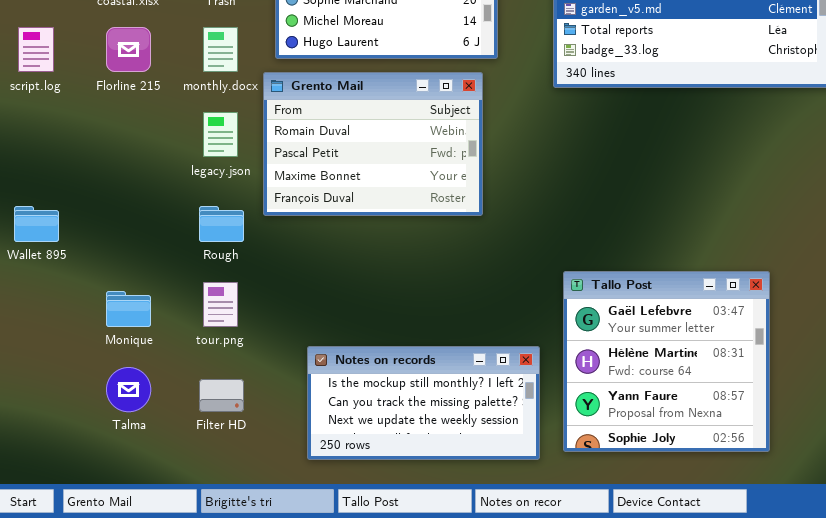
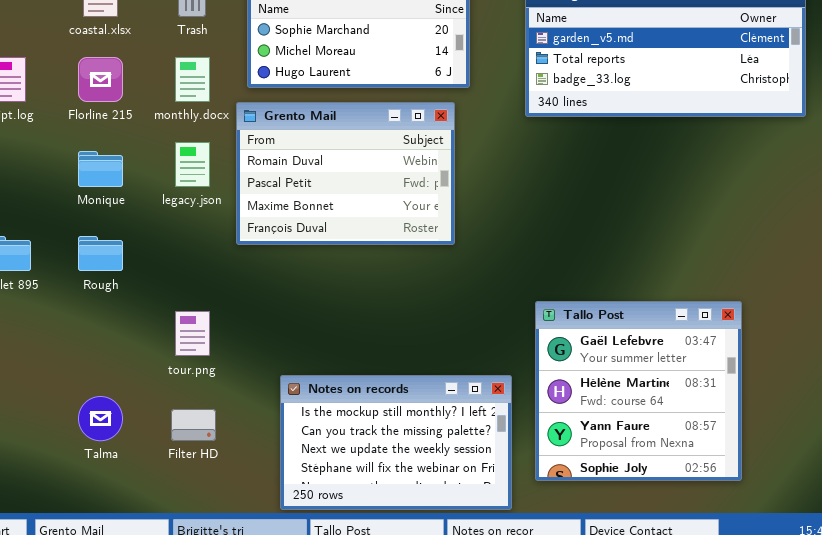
Rough: [199,206,244,242] -> [78,236,123,271], moved
Monique: [106,291,151,327] -> [78,151,123,187], moved
Notes on records: [307,346,540,460] -> [280,375,512,510], resized

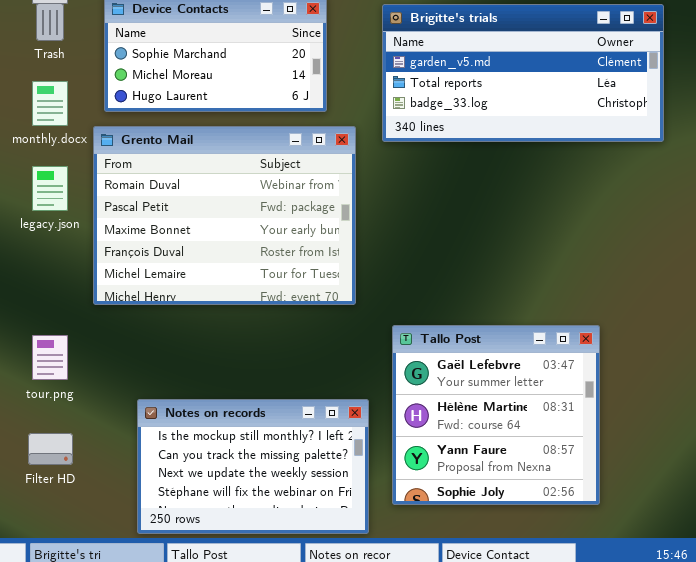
Grento Mail: [236,102,455,245] -> [93,126,356,305], resized

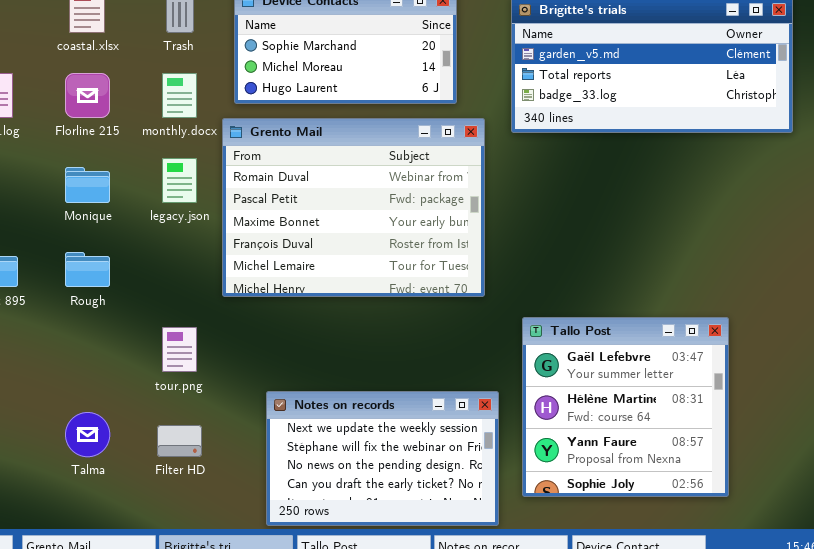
Notes on records: [137,399,369,534] -> [266,391,499,526], scrolled down 2 rows

